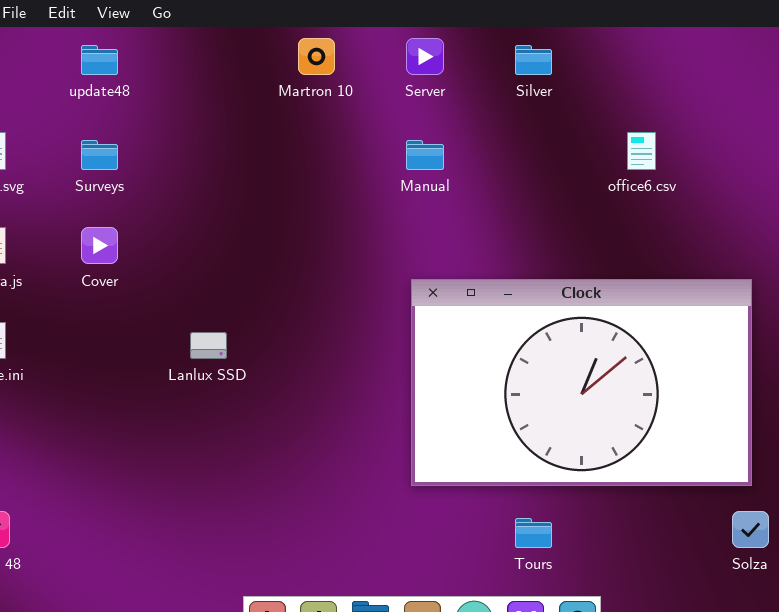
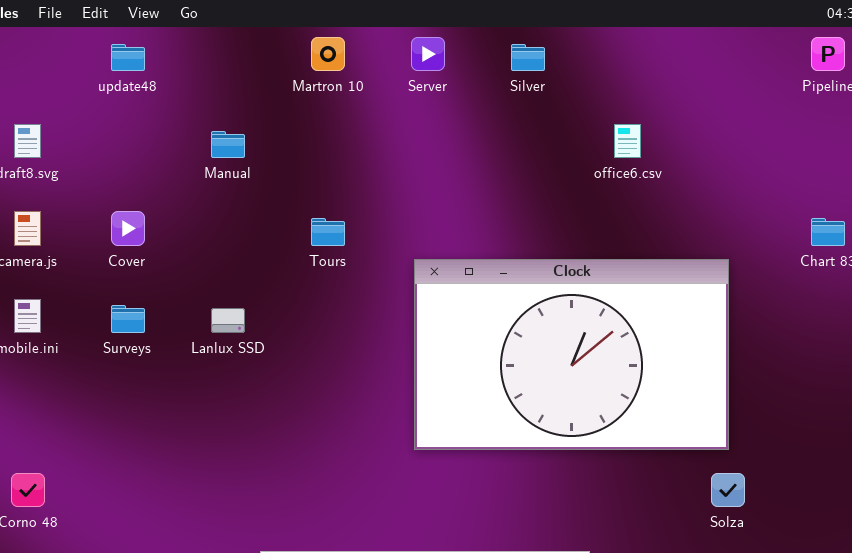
Surveys: [81,140,118,170] -> [111,305,145,333], moved
Manual: [406,140,444,170] -> [211,131,245,158], moved
Tours: [515,518,552,548] -> [311,218,345,246], moved

